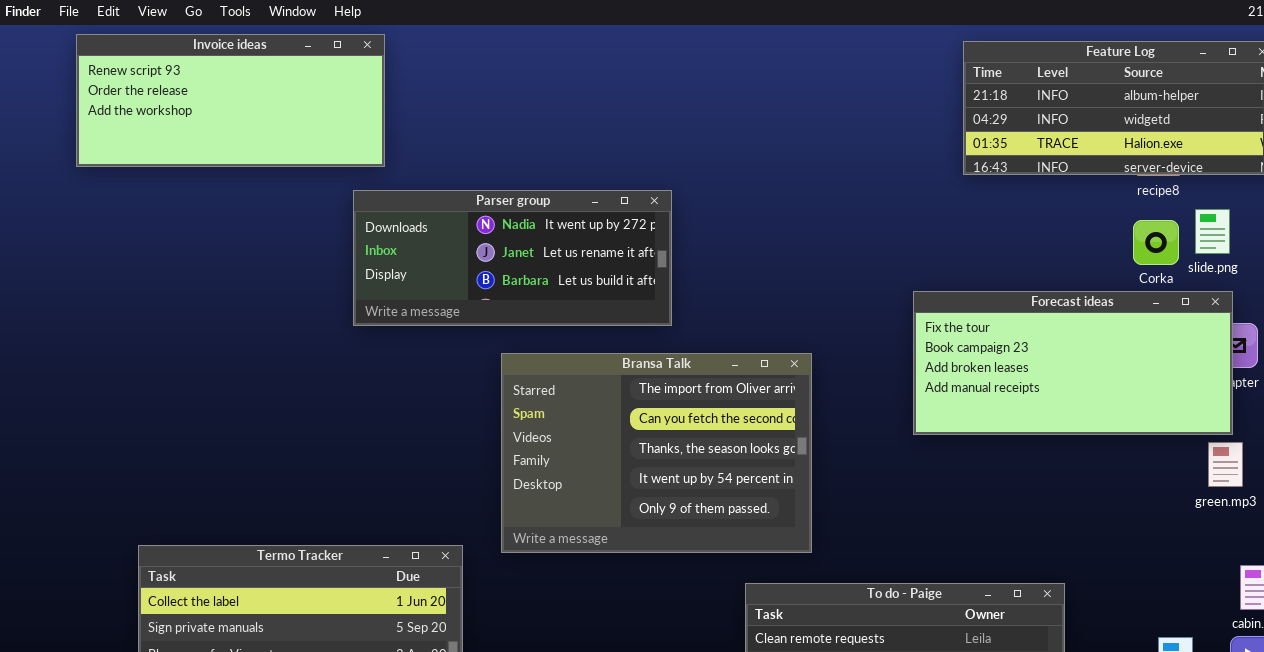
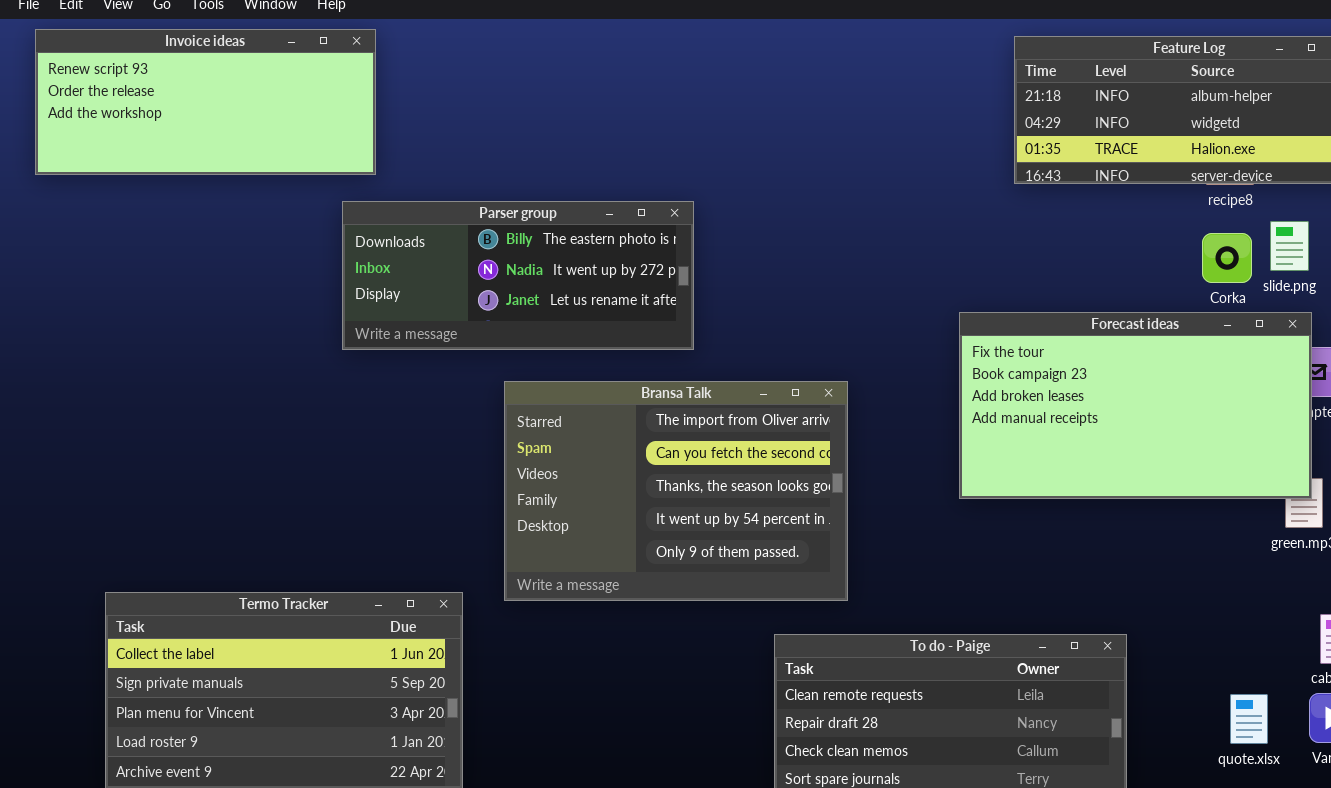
Parser group: [353,190,672,326] -> [342,201,694,350], scrolled up 1 row
Forecast ideas: [913,291,1233,435] -> [959,312,1312,499], resized

